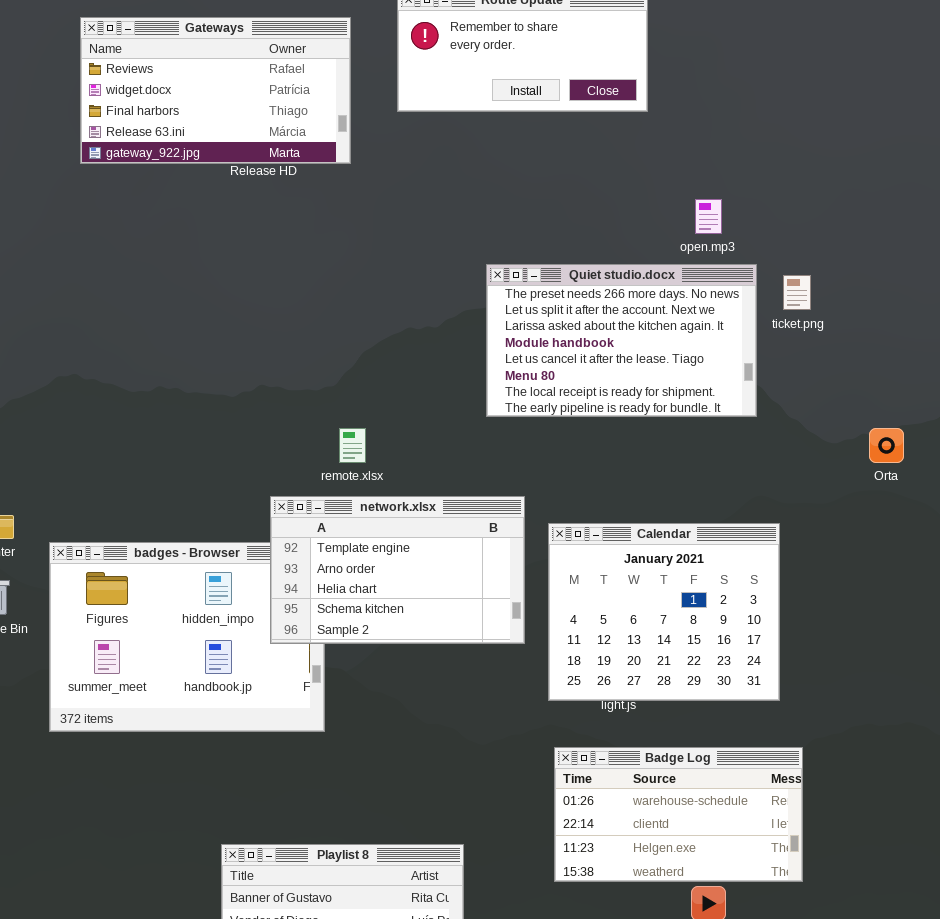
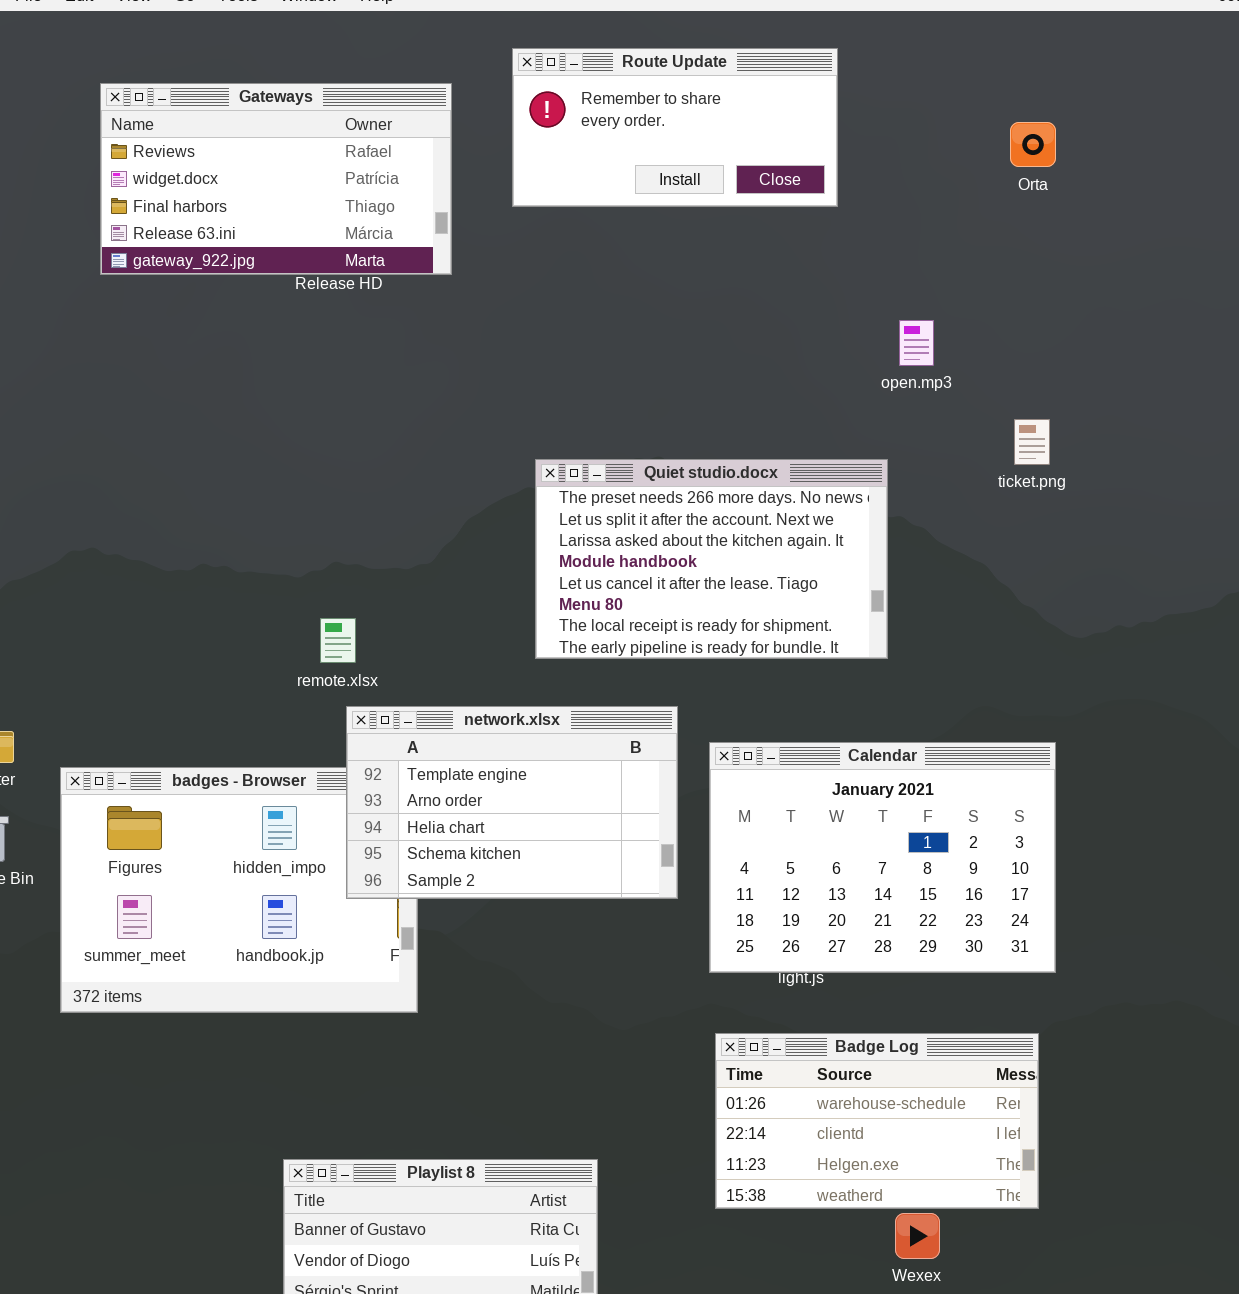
Quiet studio.docx: [486,264,757,417] -> [535,459,888,659], moved
remote.xlsx: [339,428,366,463] -> [320,618,356,663], moved
Orta: [869,428,904,463] -> [1010,122,1056,167], moved
Calendar: [548,523,780,701] -> [709,742,1056,973], resized

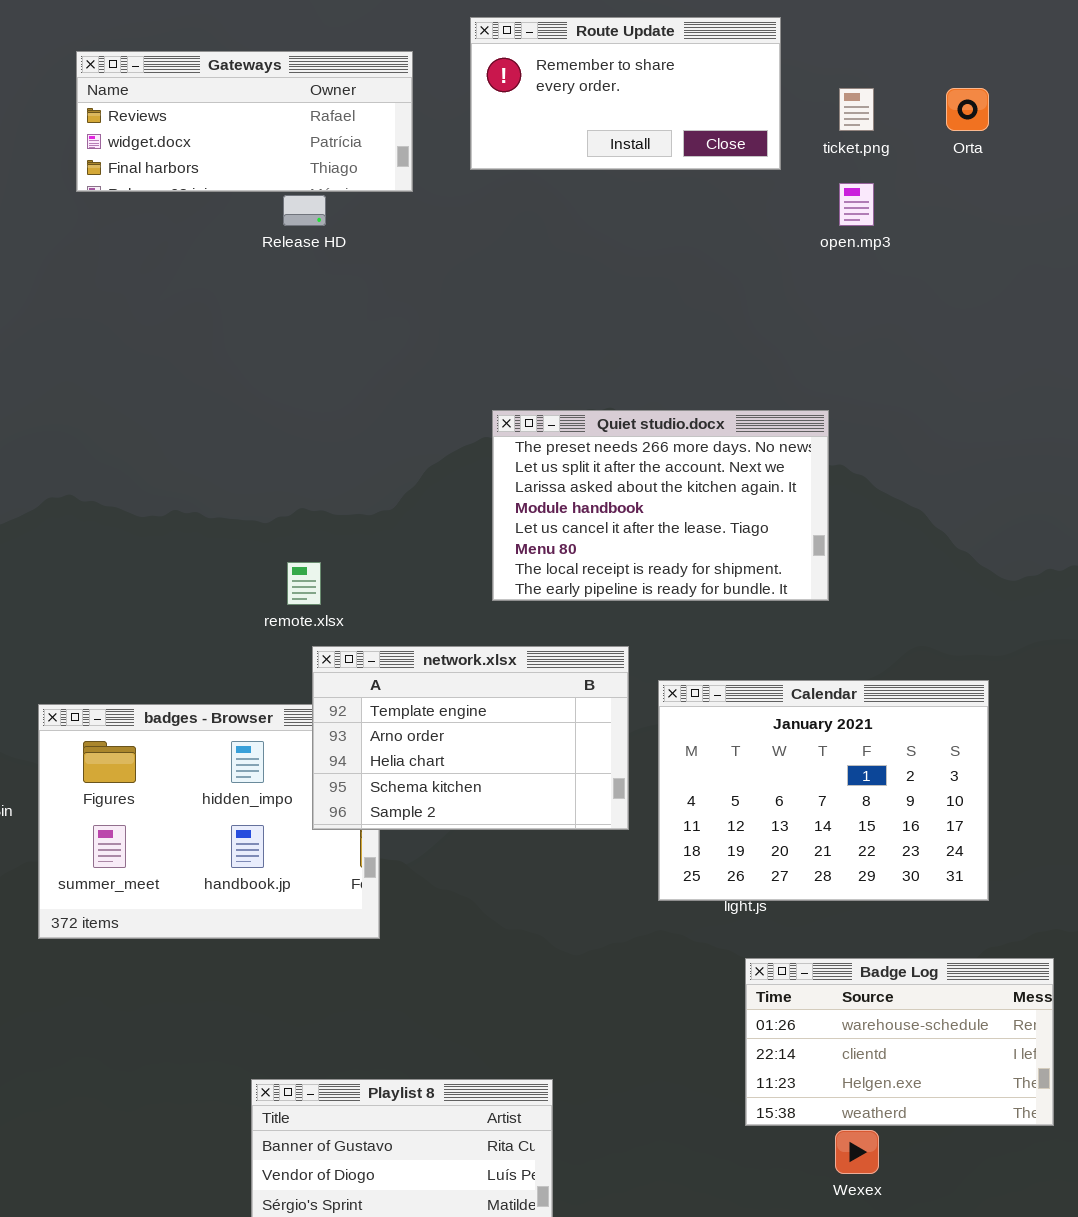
Gateways: [100,83,452,275] -> [76,51,413,192], resized
open.mp3: [899,320,934,366] -> [839,183,874,226], moved
ticket.png: [1014,419,1050,465] -> [839,88,874,131], moved
Badge Log: [715,1033,1039,1209] -> [745,958,1054,1126], moved

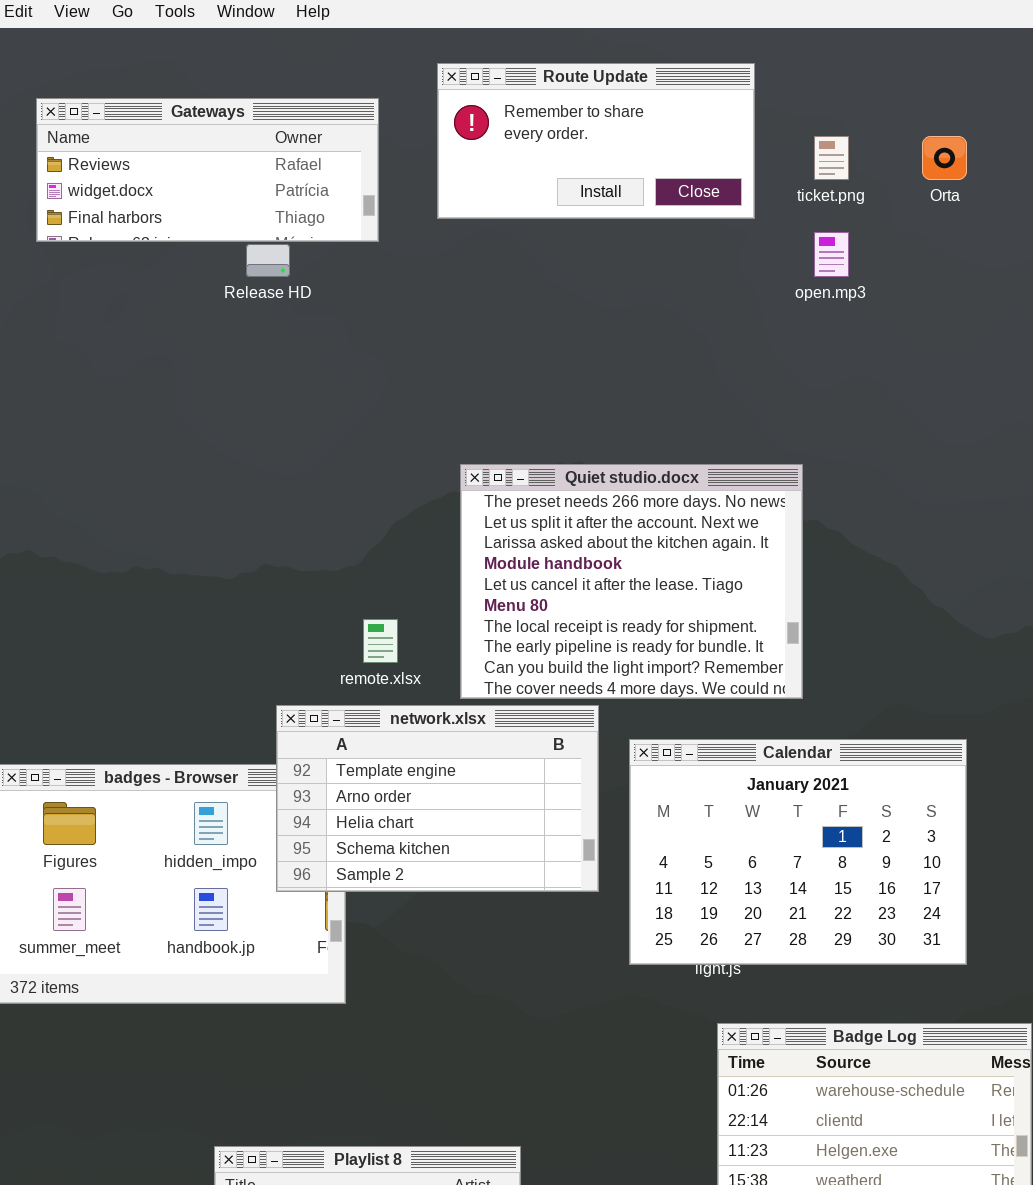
Quiet studio.docx: [492,410,829,601] -> [460,464,803,699], resized
remote.xlsx: [287,562,321,605] -> [363,619,398,663], moved

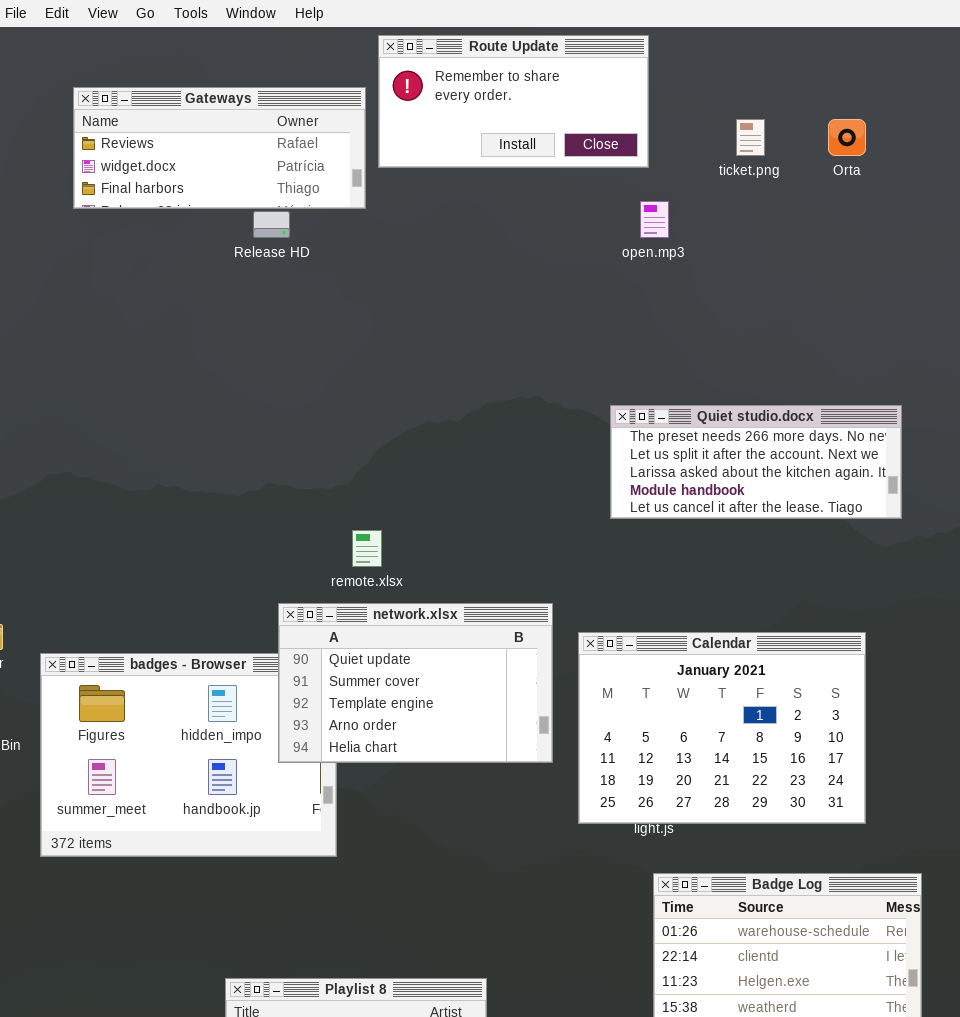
Route Update: [437,63,755,219] -> [378,35,649,168], moved
open.mp3: [814,232,849,277] -> [640,201,669,238], moved
Quiet studio.docx: [460,464,803,699] -> [610,405,902,519], moved, resized
network.xlsx: [276,705,599,892] -> [278,603,553,763], scrolled up 2 rows

